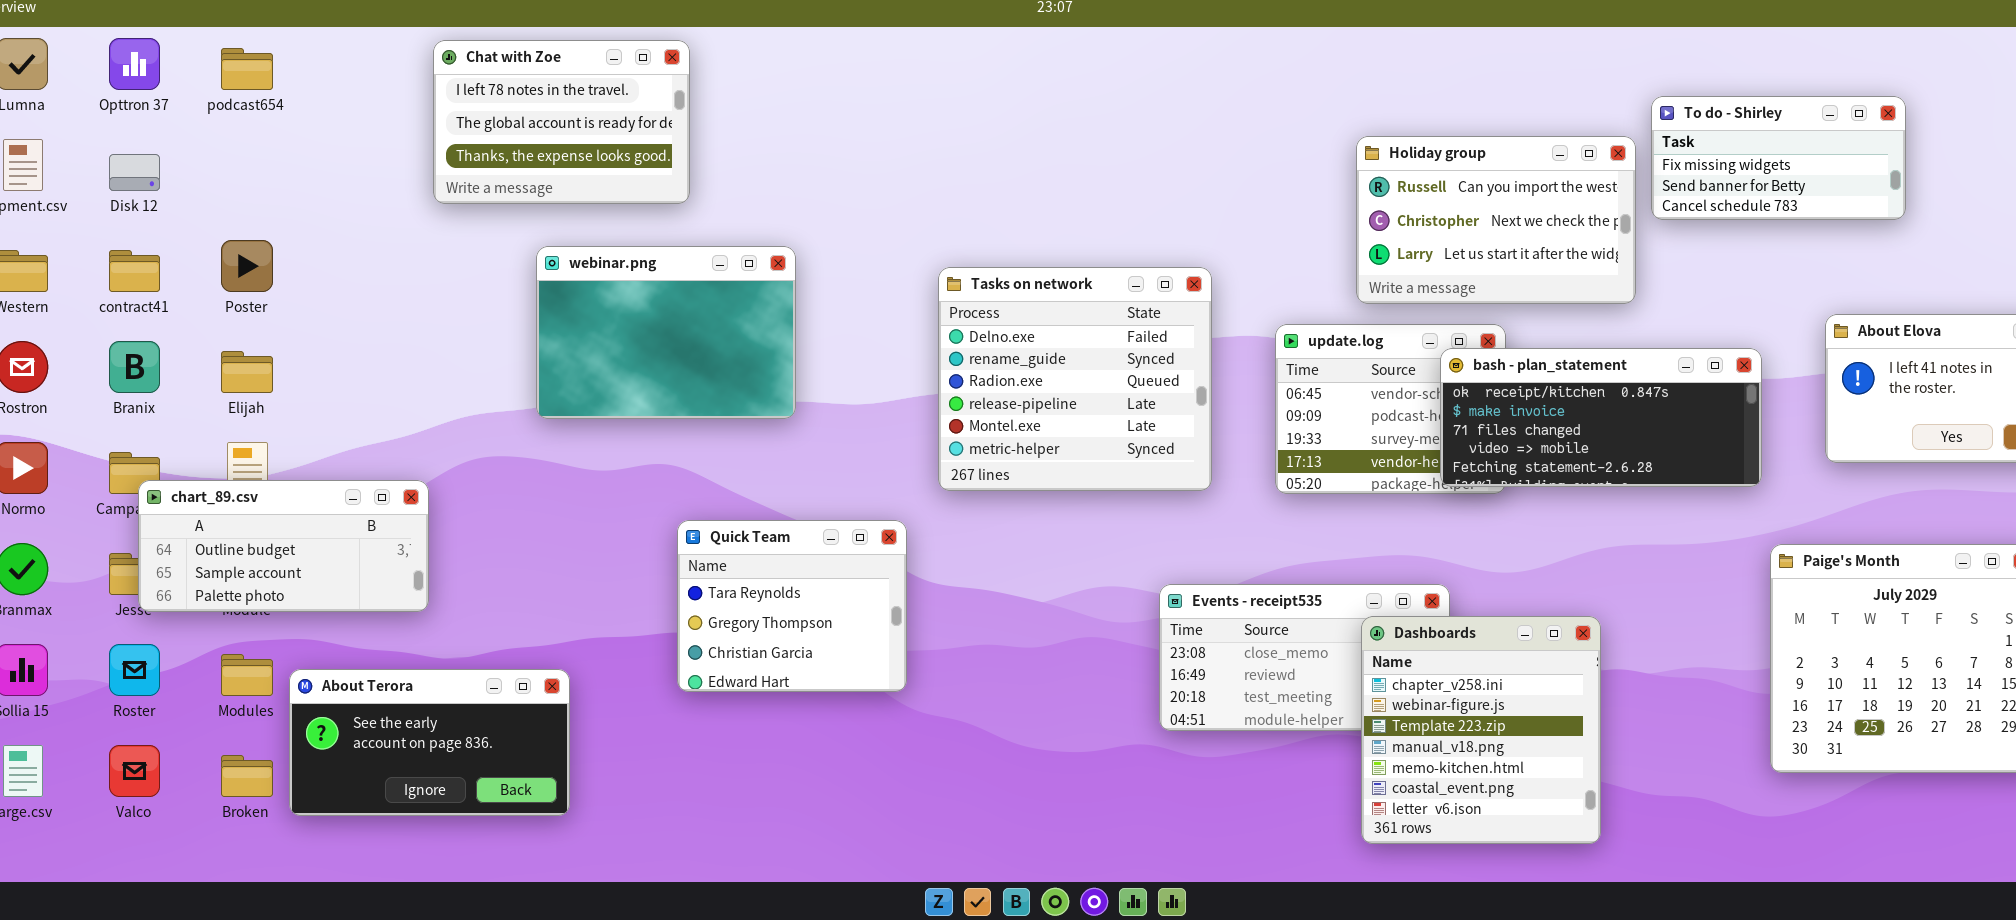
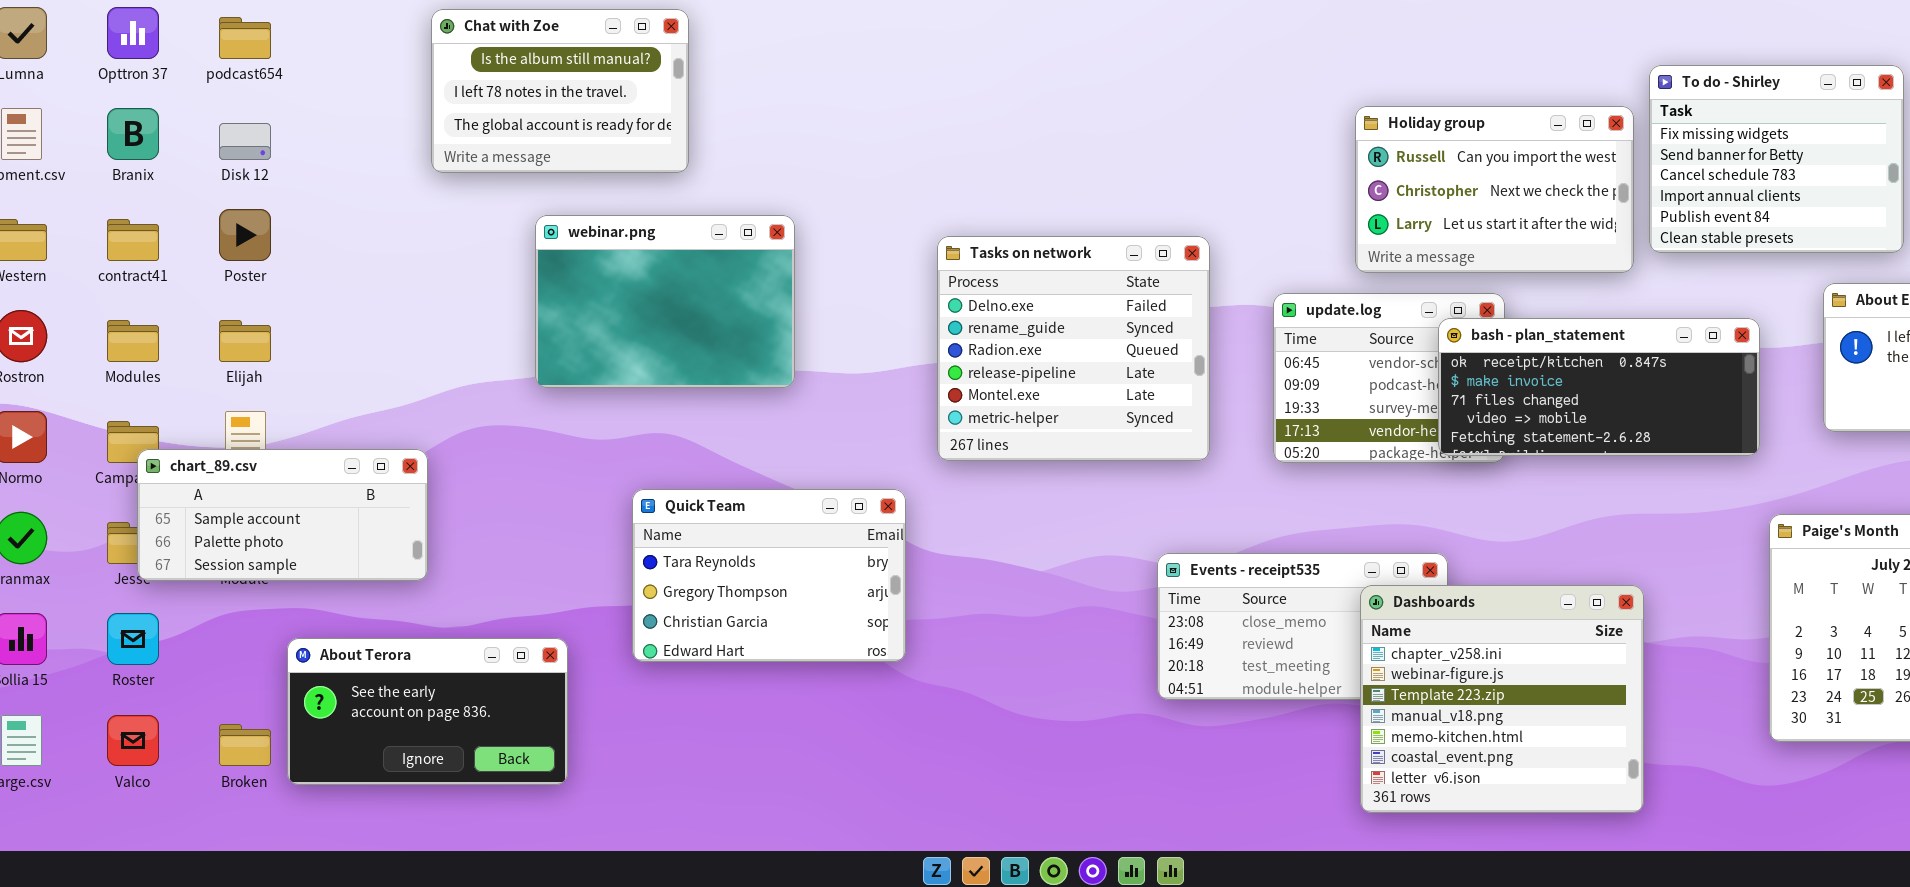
Chat with Zoe: [433,40,690,204] -> [431,9,689,173], scrolled up 1 row
To do - Shirley: [1651,96,1906,220] -> [1649,65,1904,253], resized
Disk 12: [109,154,160,191] -> [219,123,271,160], moved
Branix: [109,341,160,393] -> [107,108,159,160], moved
chart_89.csv: [138,480,429,612] -> [137,449,428,581], scrolled down 1 row
Quick Team: [677,520,907,692] -> [632,489,906,662], resized
Dashboards: [1361,616,1601,844] -> [1360,585,1644,813], resized
Modules: [221,654,273,696] -> [107,320,159,362], moved

